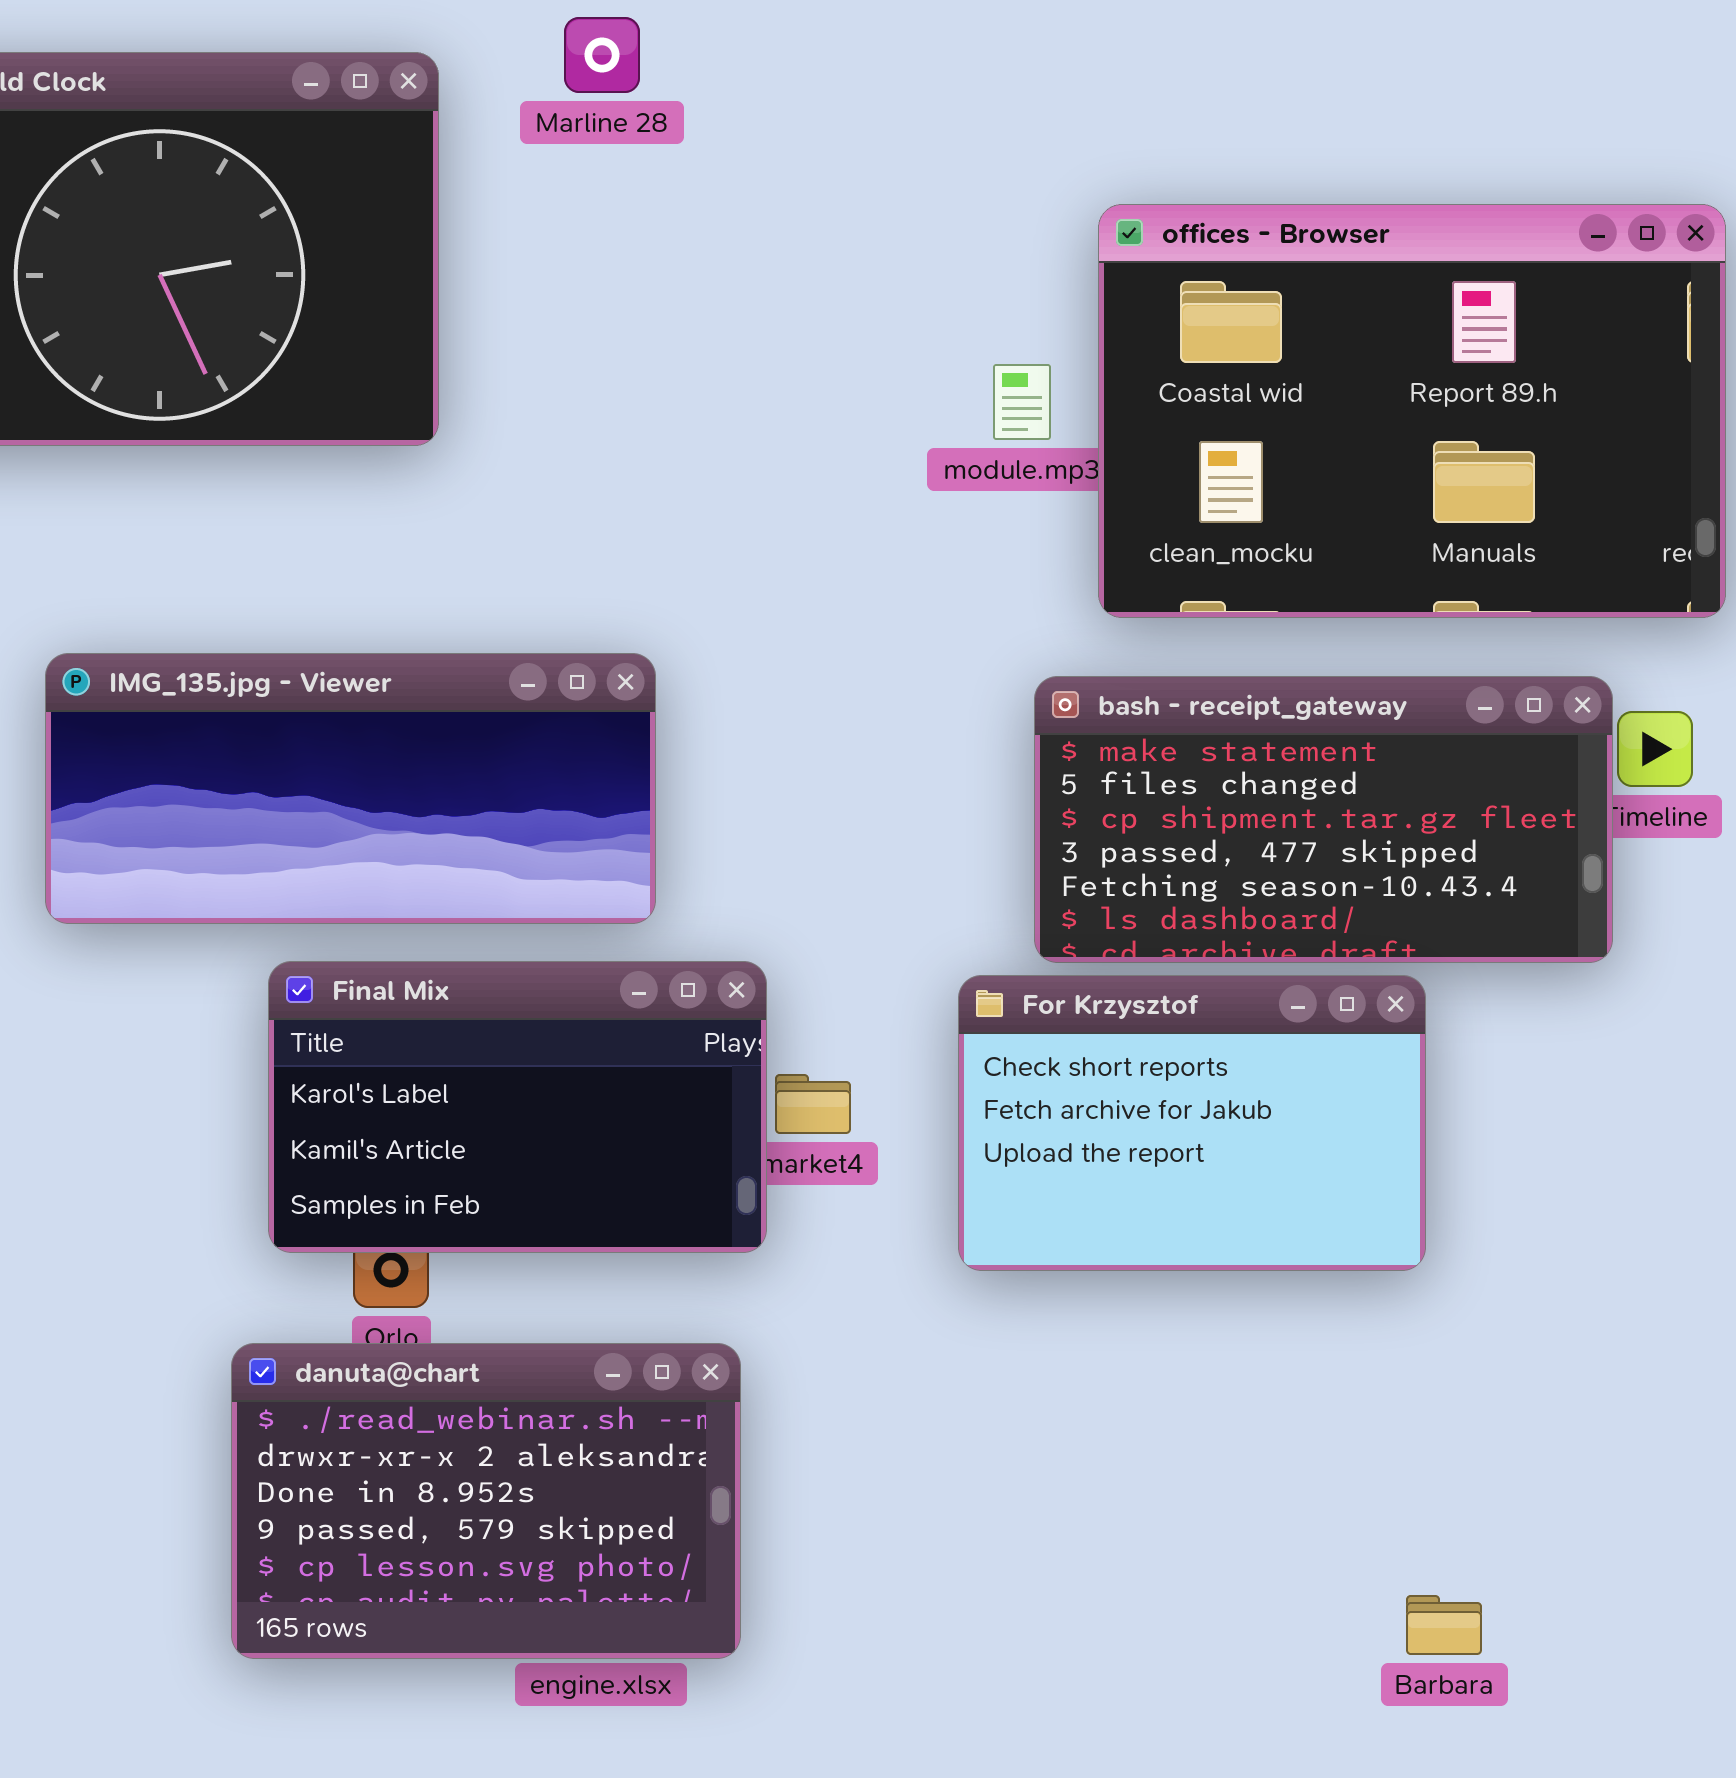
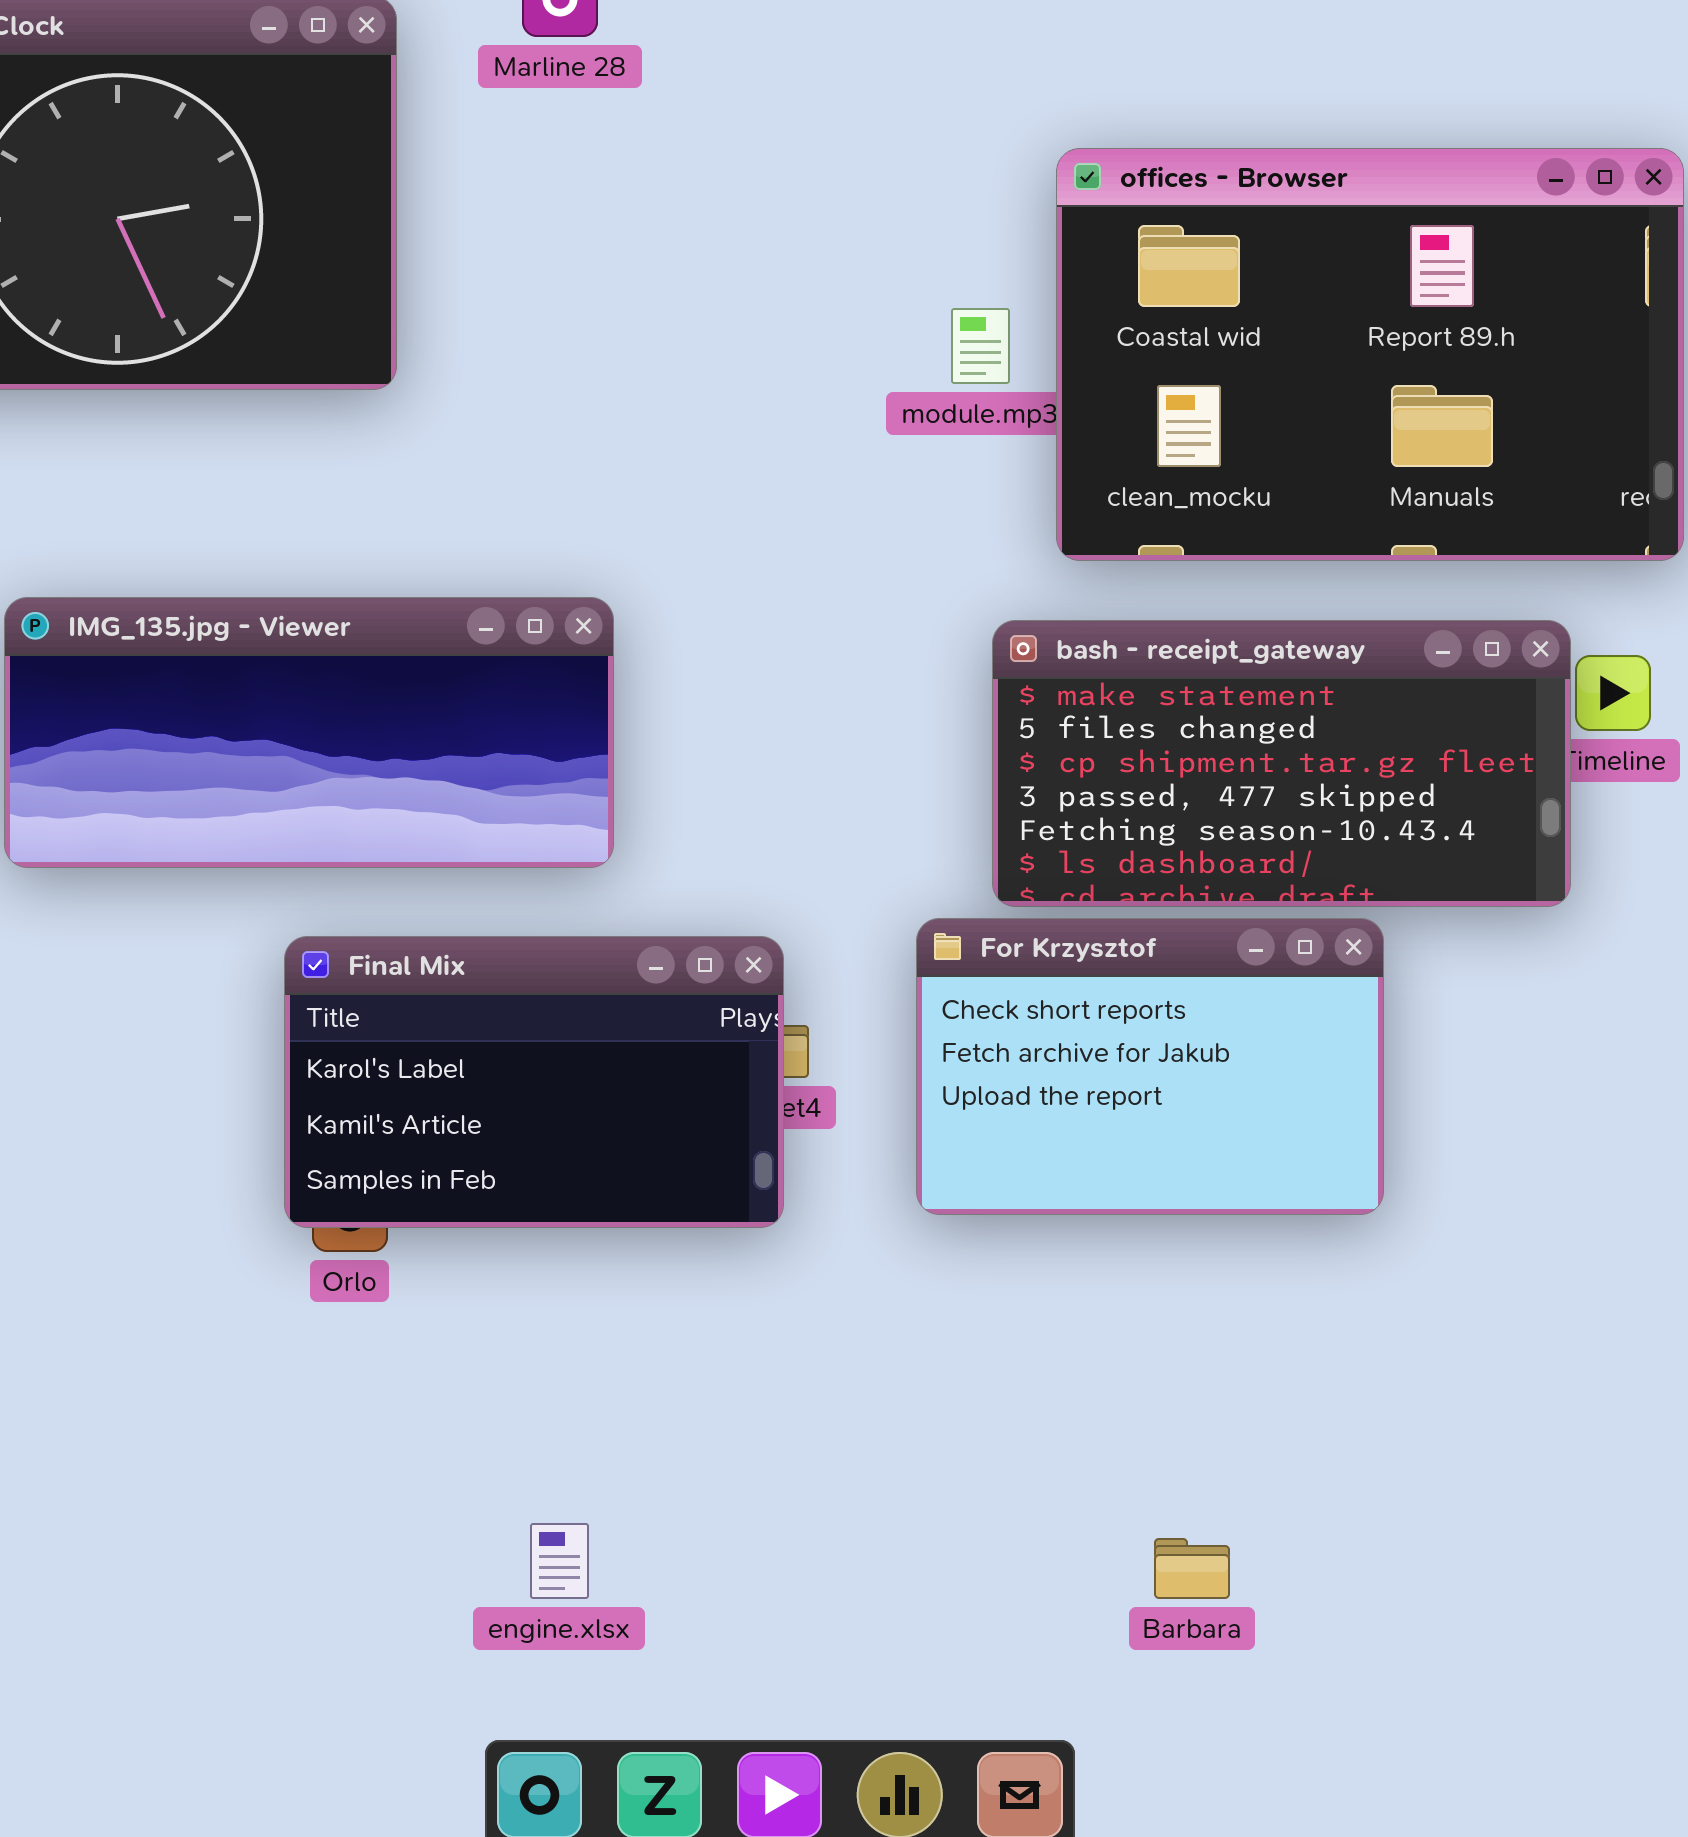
Final Mix: [268,961,767,1253] -> [284,936,784,1228], moved
danuta@chart: [231,1343,741,1659] -> none, closed
Barbara: [1406,1595,1482,1655] -> [1154,1538,1230,1599], moved

